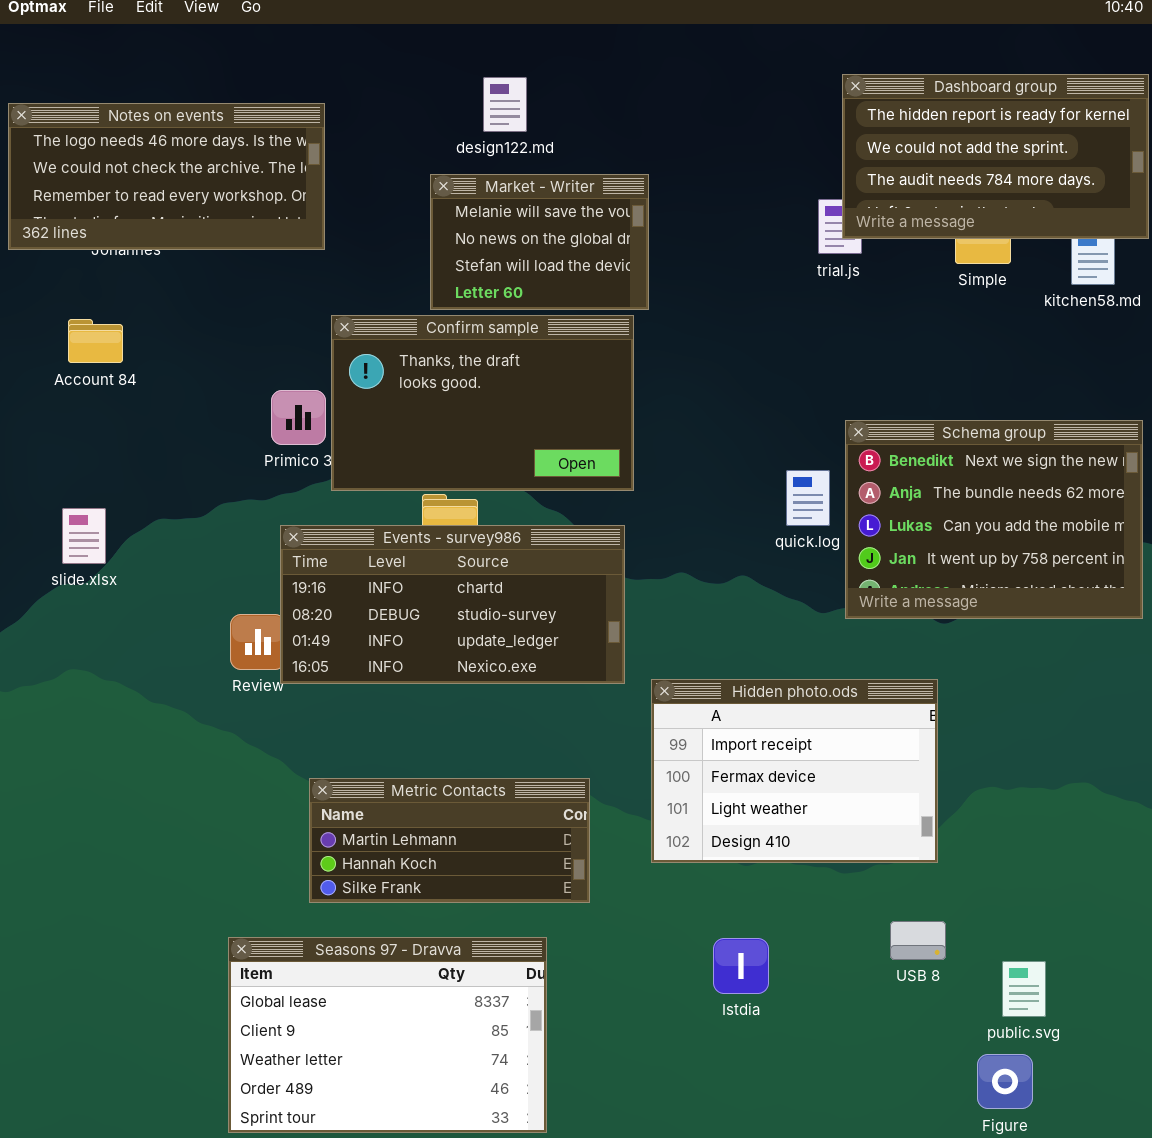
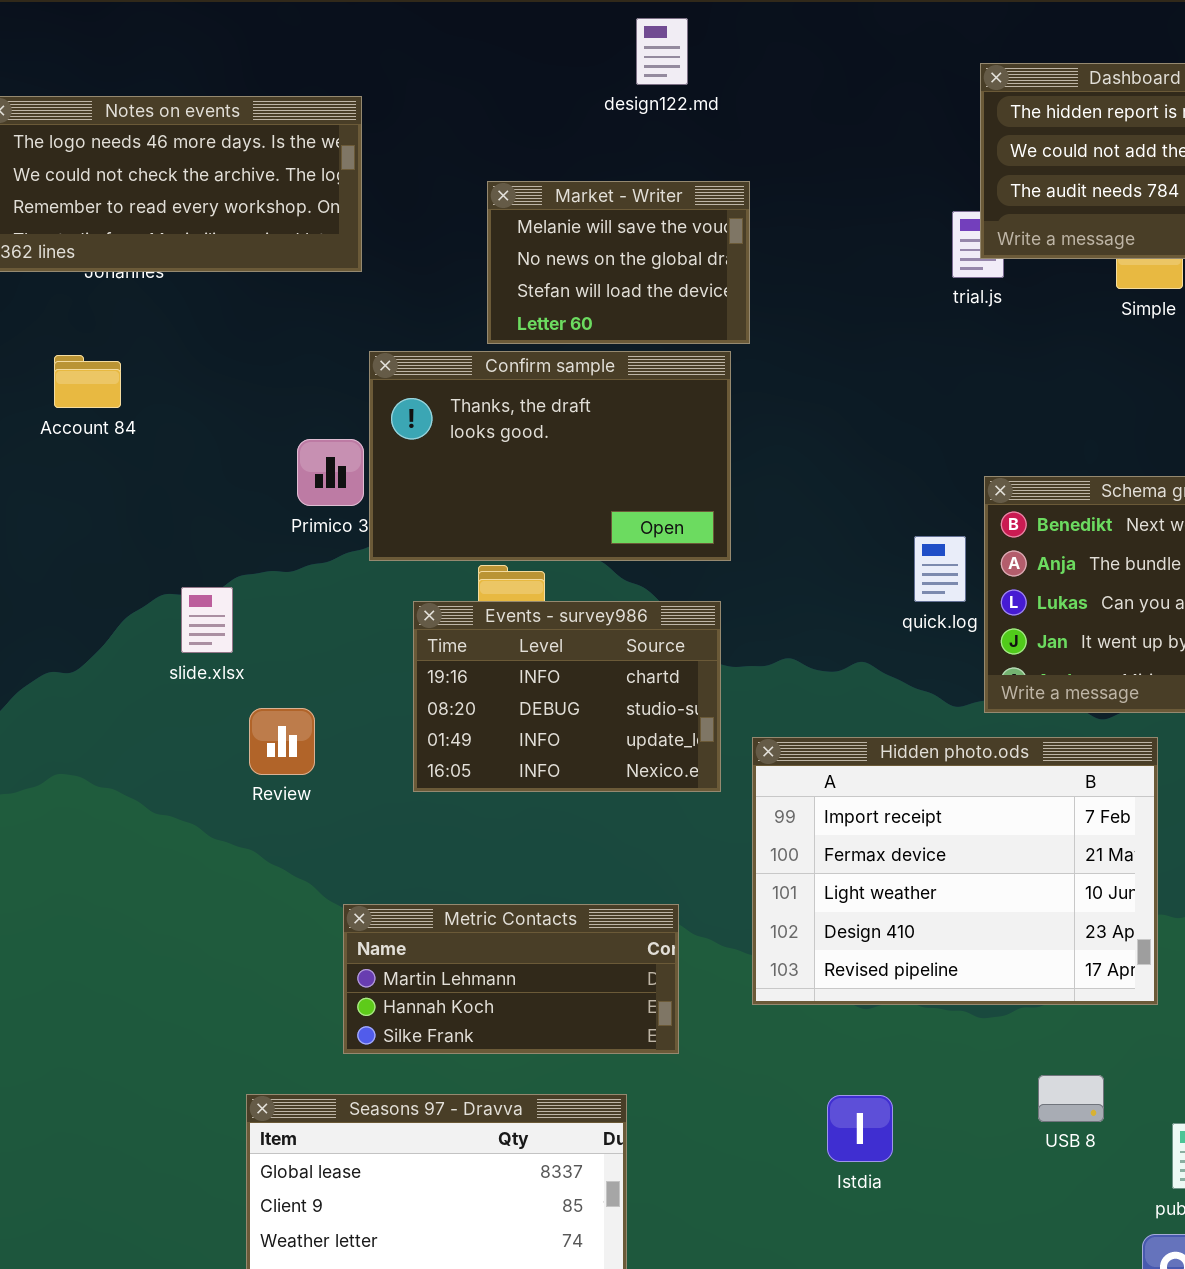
design122.md: [483,77,527,132] -> [636,18,688,85], moved
slide.xlsx: [62,508,106,564] -> [181,587,233,653], moved
Events - survey986: [280,525,625,684] -> [413,601,721,792], resized
Hidden photo.ods: [651,679,938,863] -> [752,737,1158,1005], resized

